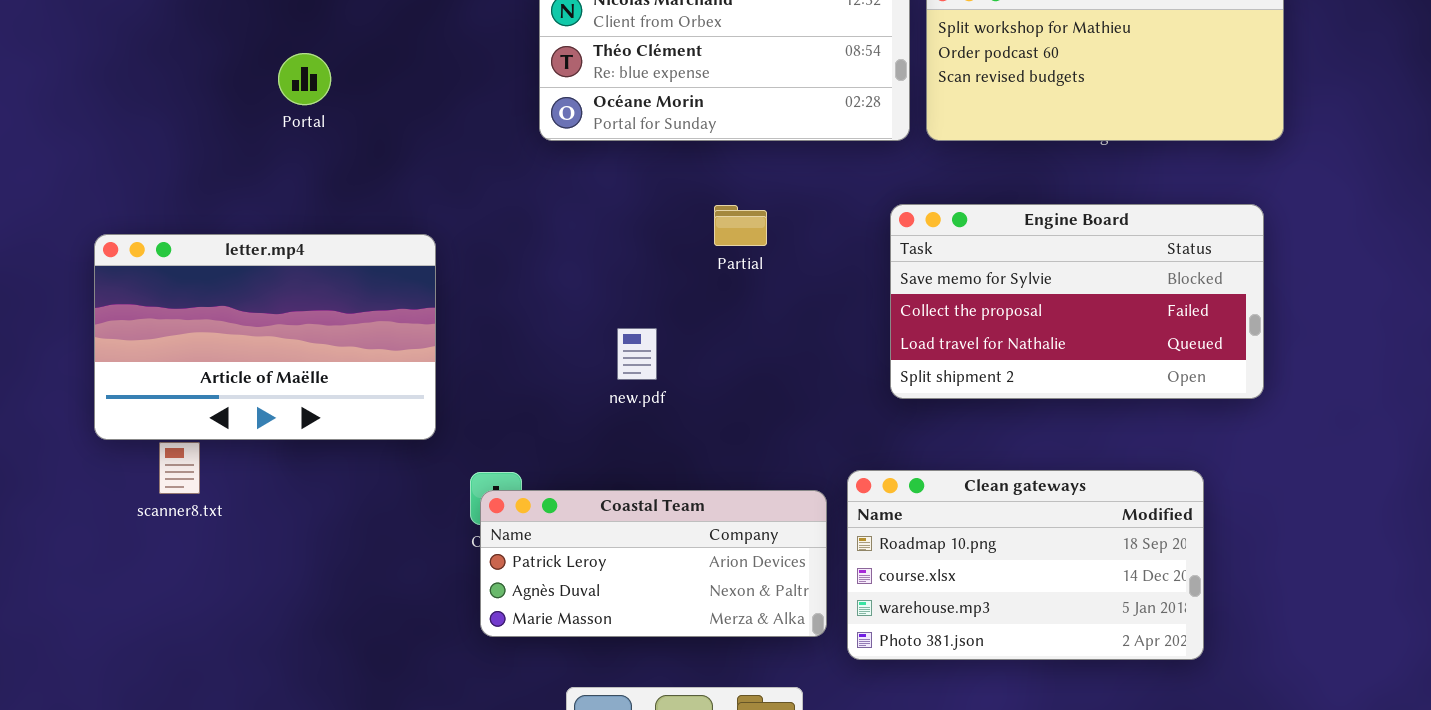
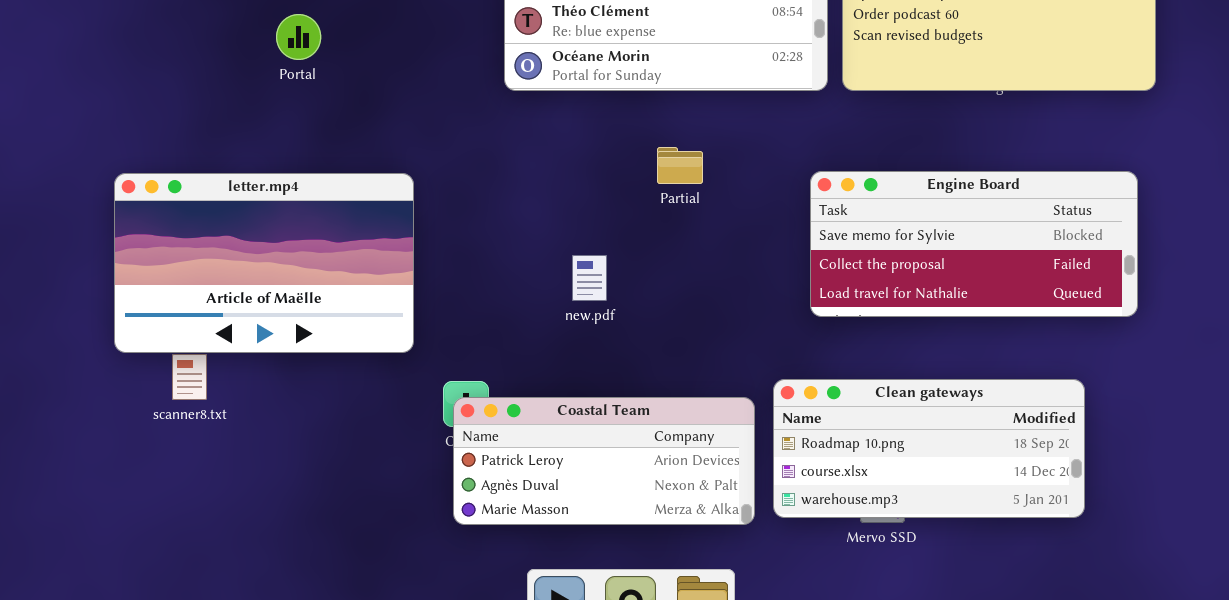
Engine Board: [890,204,1264,399] -> [810,171,1138,317], resized
Clean gateways: [847,470,1204,660] -> [773,379,1085,518], resized

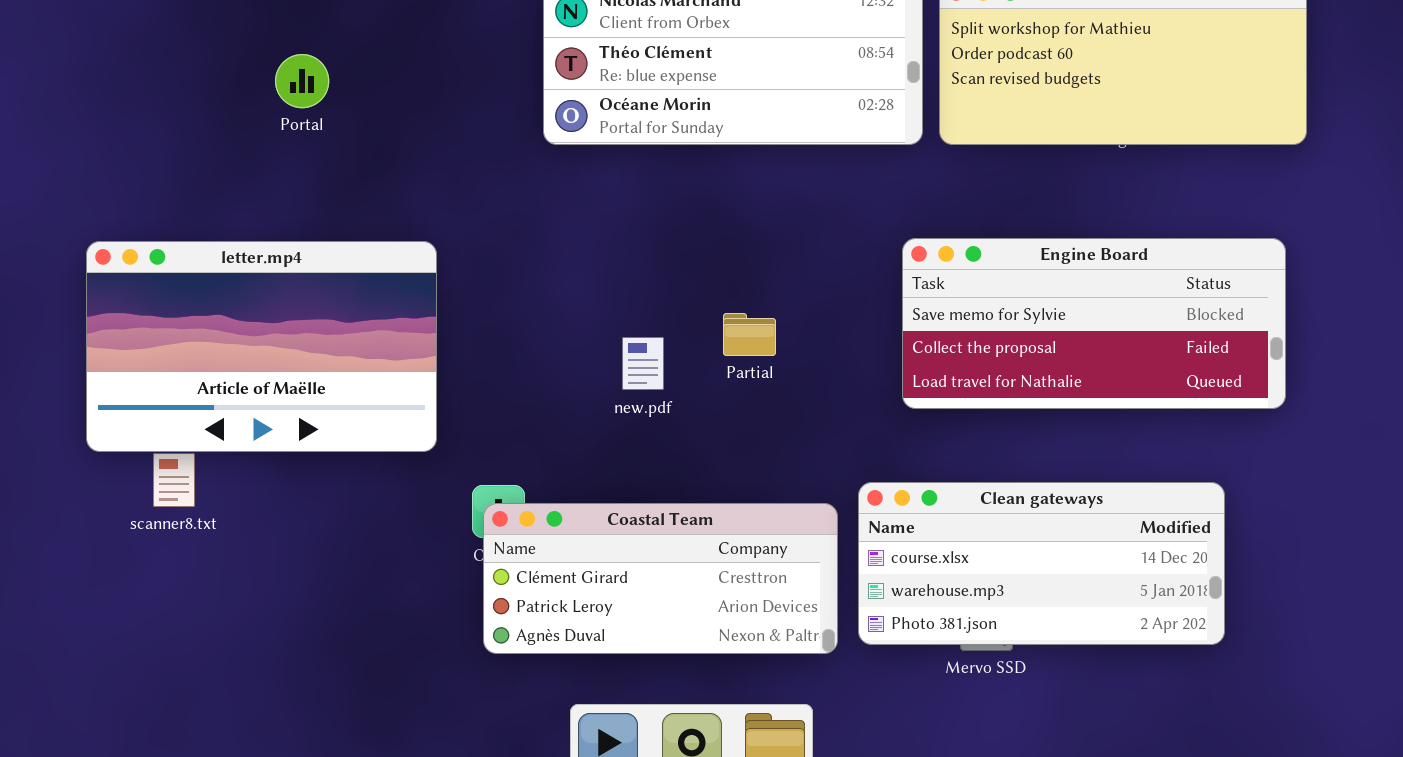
Partial: [657,147,703,184] -> [723,313,776,356], moved
Clean gateways: [773,379,1085,518] -> [858,482,1225,645], scrolled down 1 row
Coastal Team: [453,397,755,525] -> [483,503,838,654], scrolled up 1 row

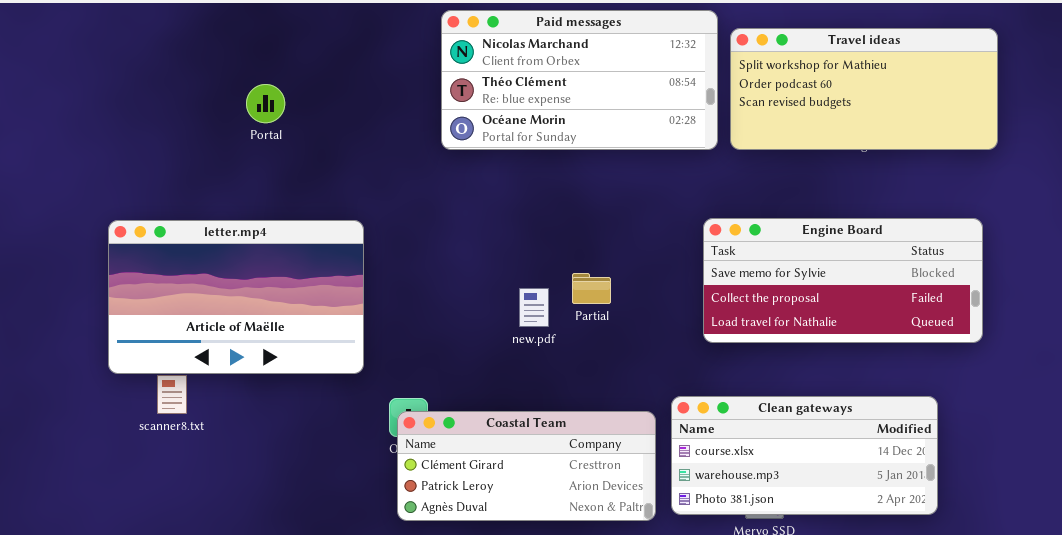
new.pdf: [622,337,664,390] -> [519,288,549,327], moved

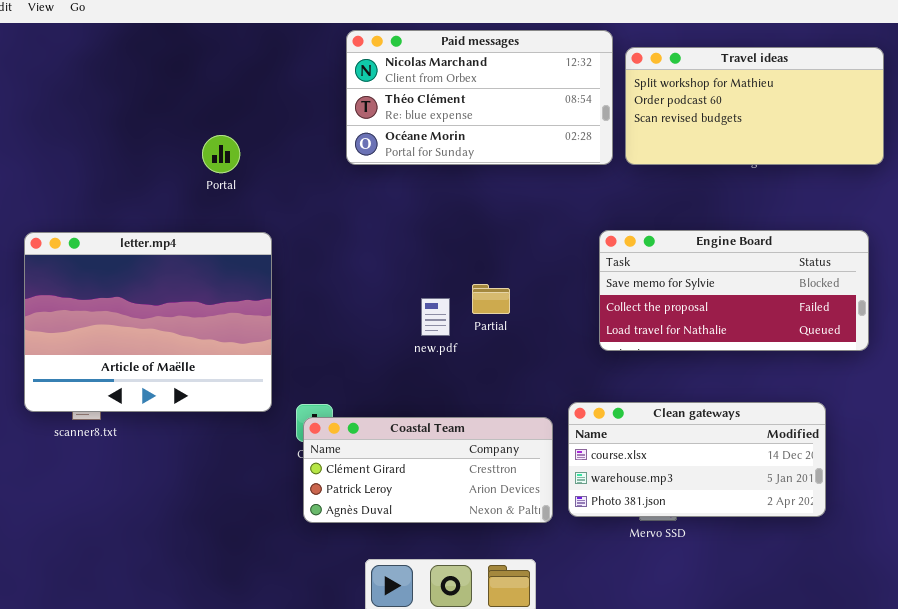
Portal: [246,84,285,123] -> [202,135,240,173], moved
letter.mp4: [108,220,364,374] -> [24,232,272,412], resized

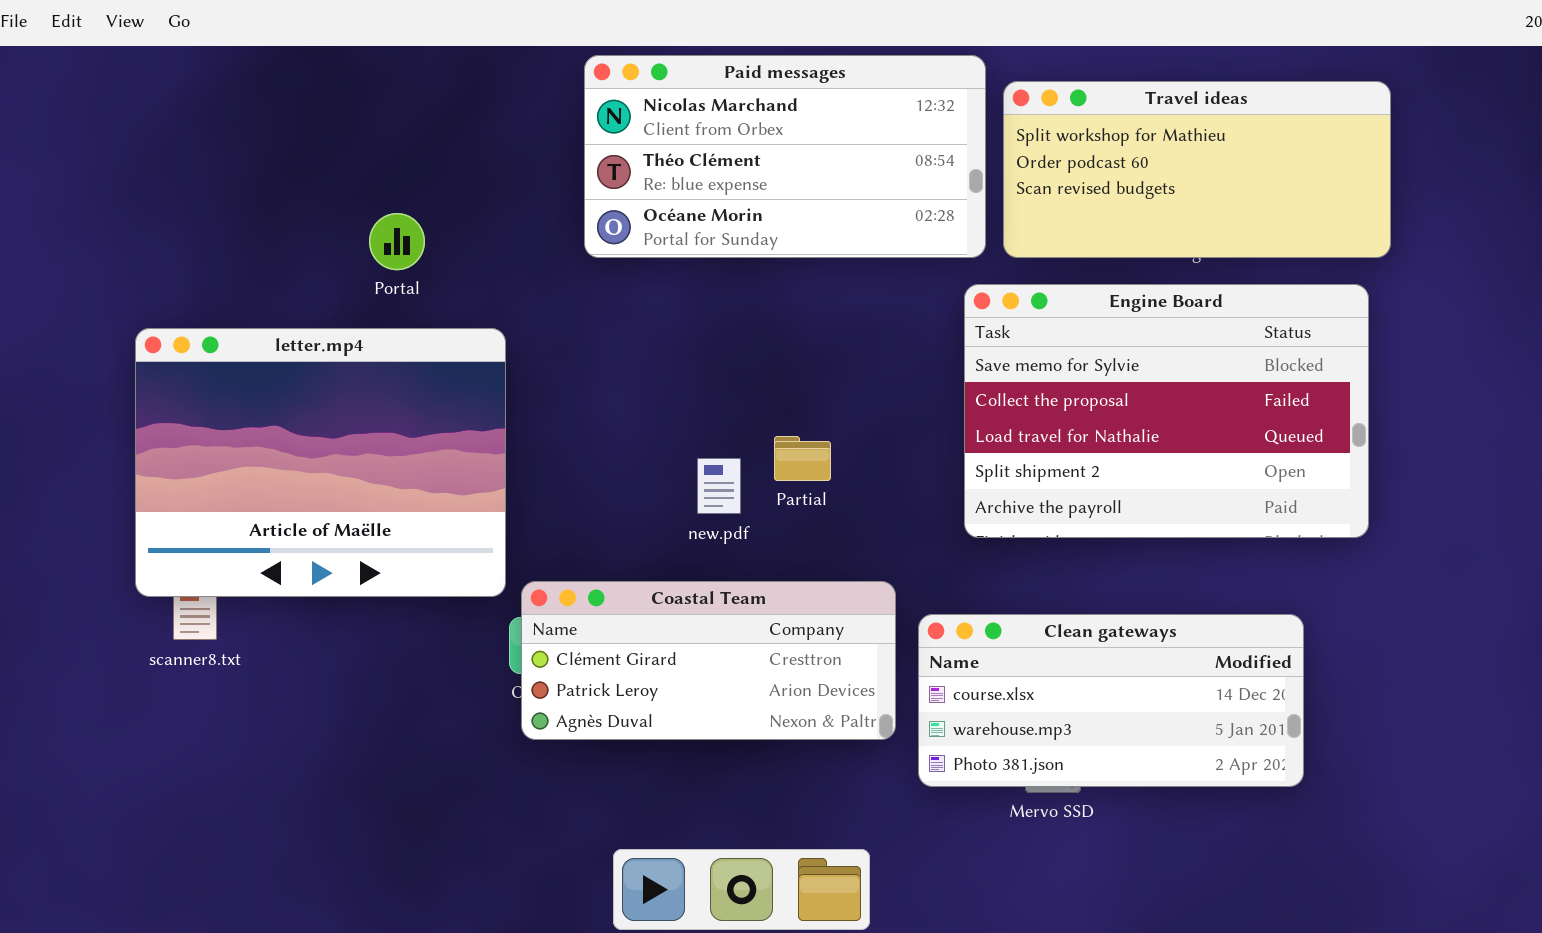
Engine Board: [599,230,869,351] -> [964,284,1369,538], resized
letter.mp4: [24,232,272,412] -> [135,328,506,597], moved
Coastal Team: [303,417,553,523] -> [521,581,896,740], moved

